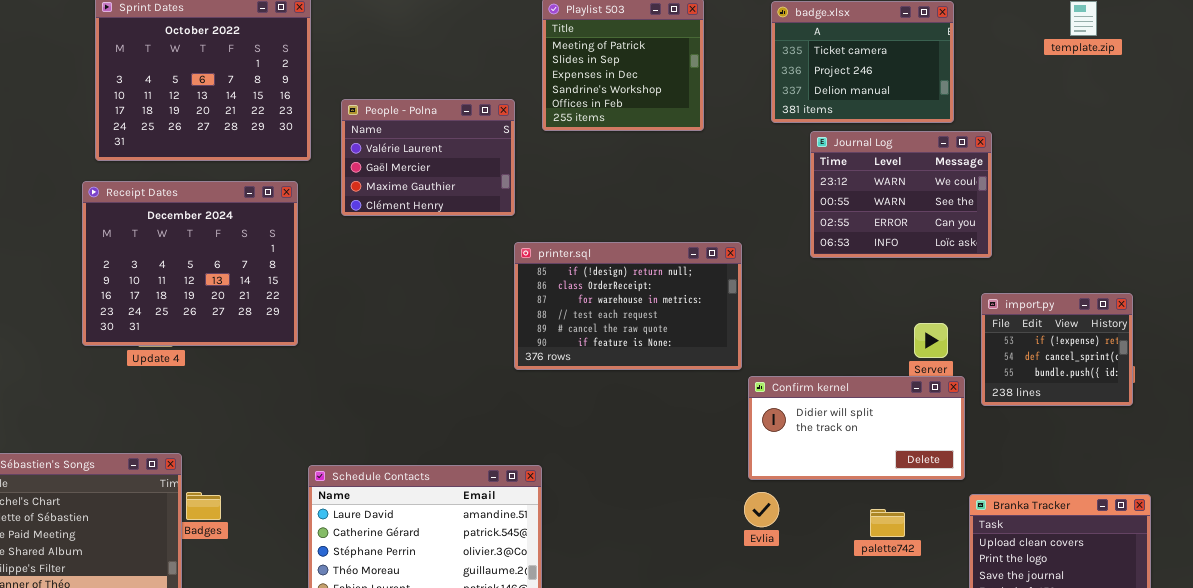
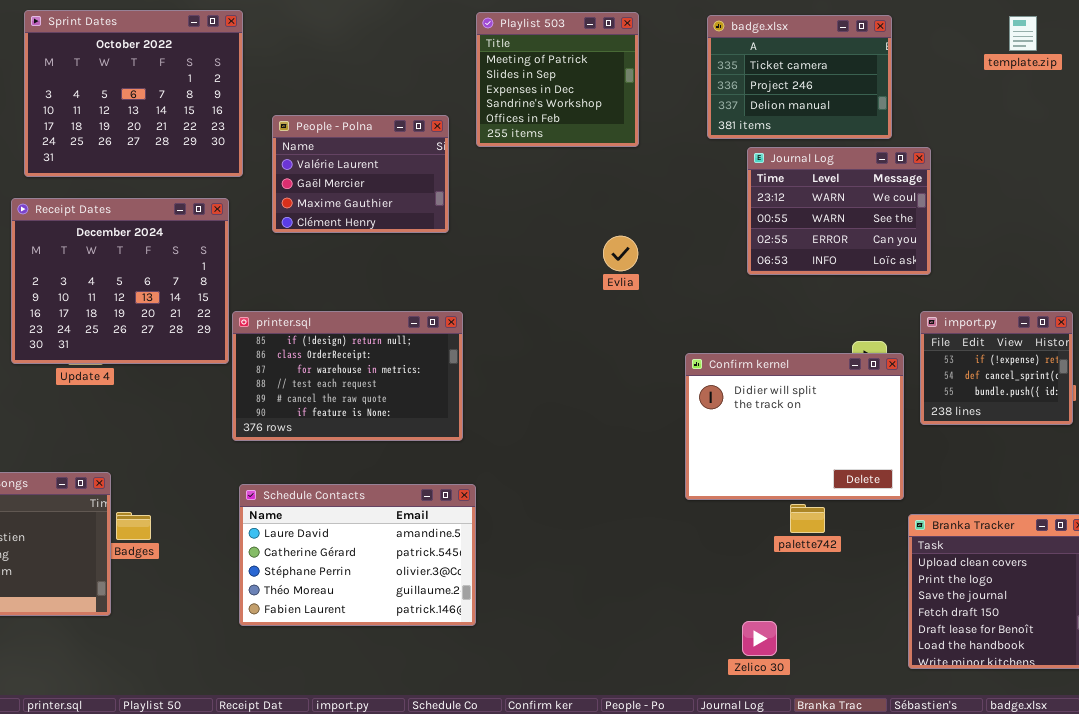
printer.sql: [514,242,742,370] -> [232,311,463,441], moved
Confirm kernel: [748,376,965,480] -> [685,353,904,500], resized
Evlia: [744,492,779,527] -> [603,236,638,271], moved
palette742: [870,509,905,537] -> [790,504,825,533], moved

